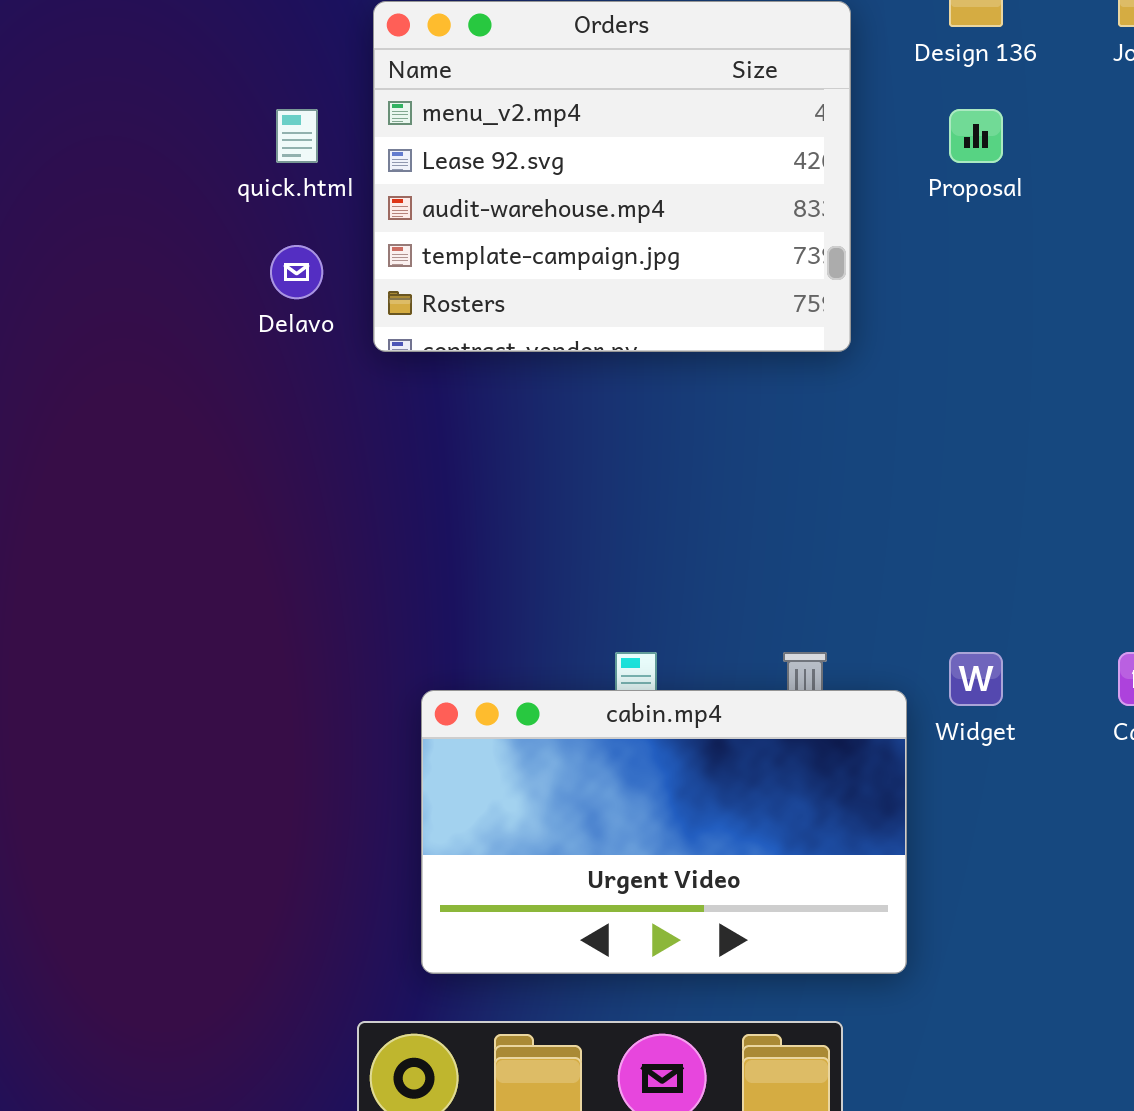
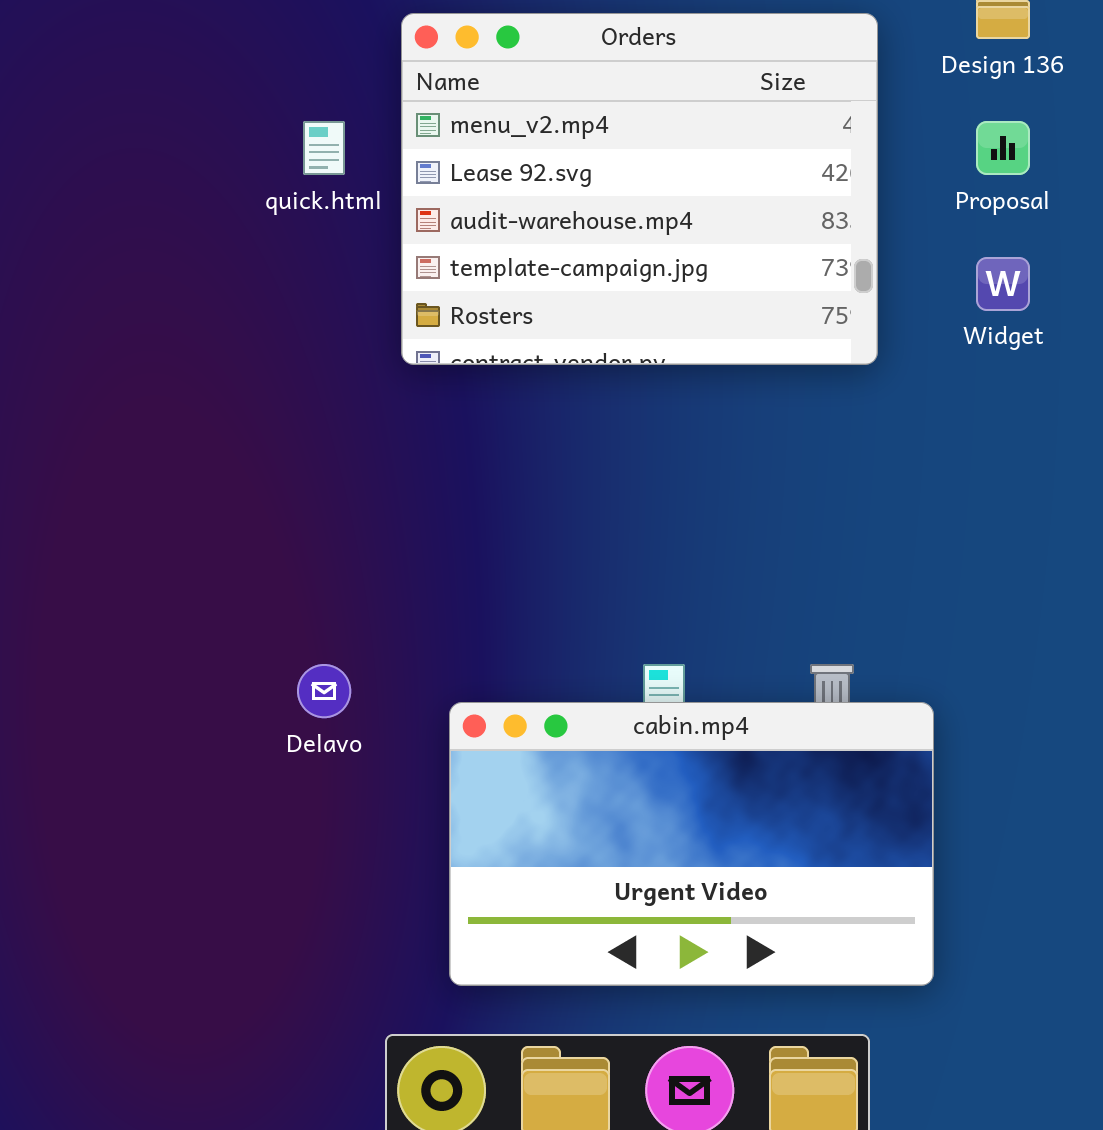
Delavo: [270,245,323,299] -> [297,664,351,718], moved
Widget: [949,652,1003,706] -> [976,257,1030,311], moved

